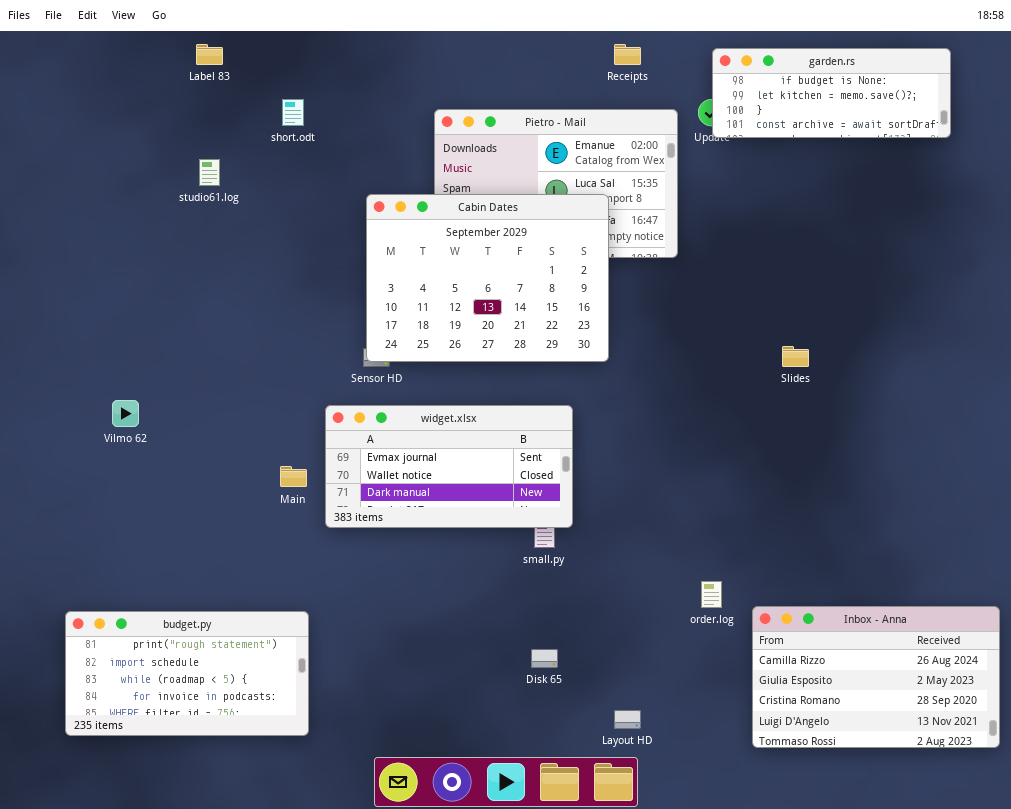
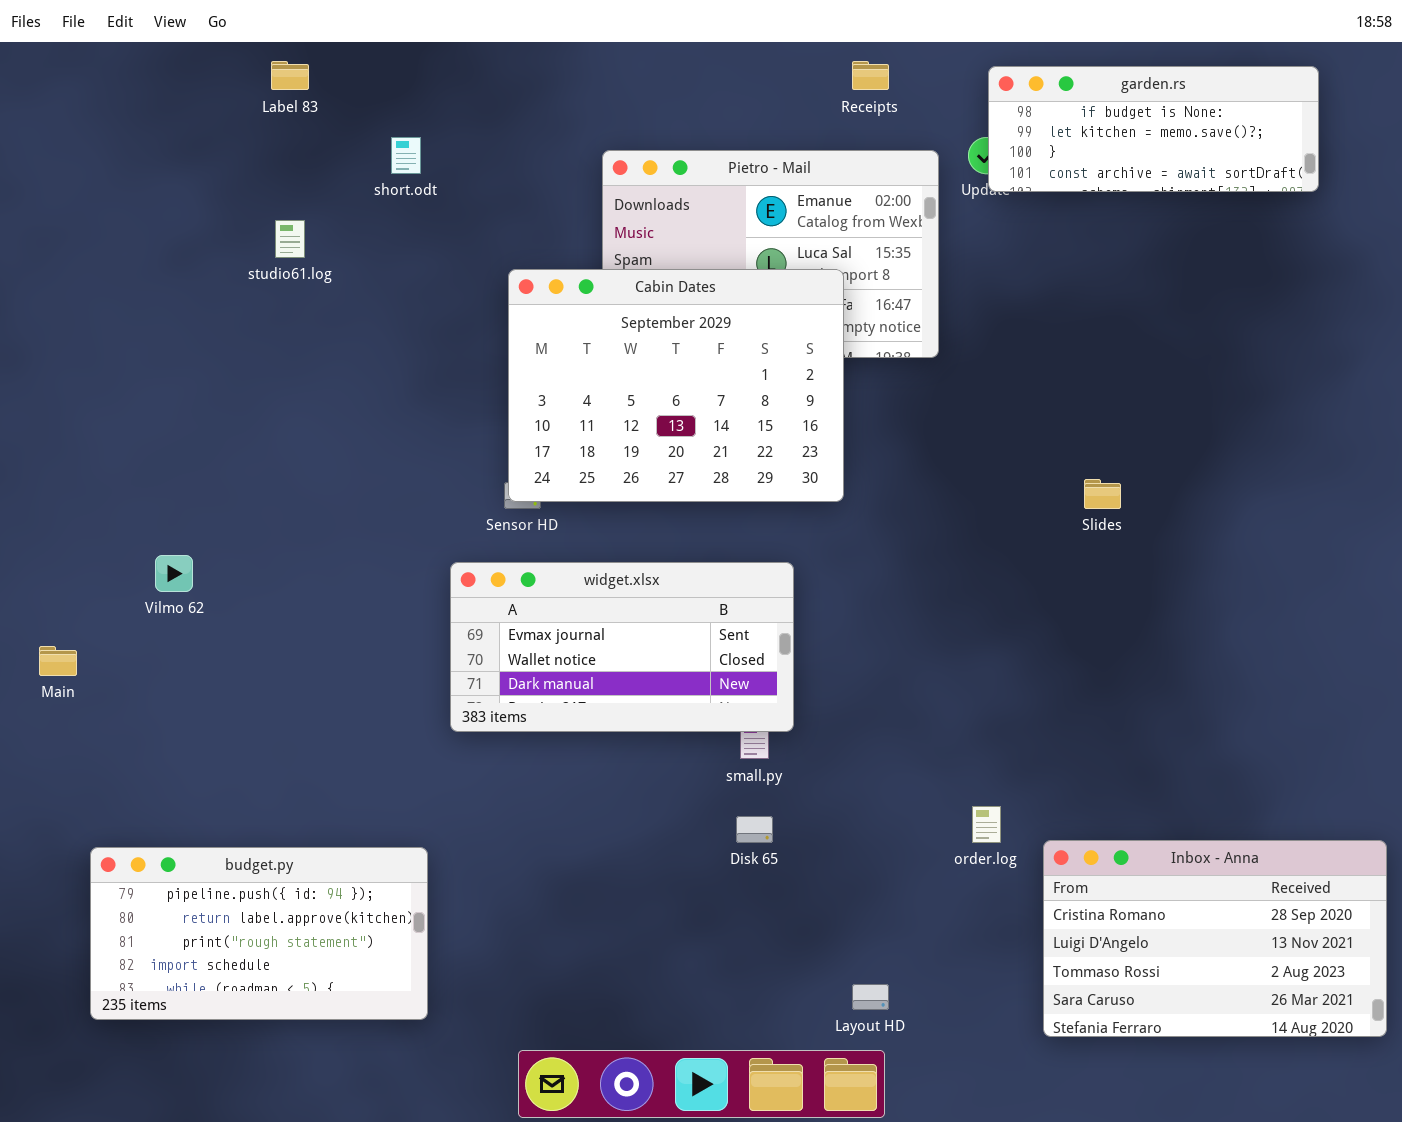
Main: [280,466,307,487] -> [39,646,77,676], moved
Inbox - Anna: [752,606,1000,748] -> [1043,840,1387,1037], scrolled down 2 rows
budget.py: [65,611,309,736] -> [90,847,428,1020], scrolled up 2 rows
Disk 65: [531,649,558,668] -> [736,816,773,843], moved

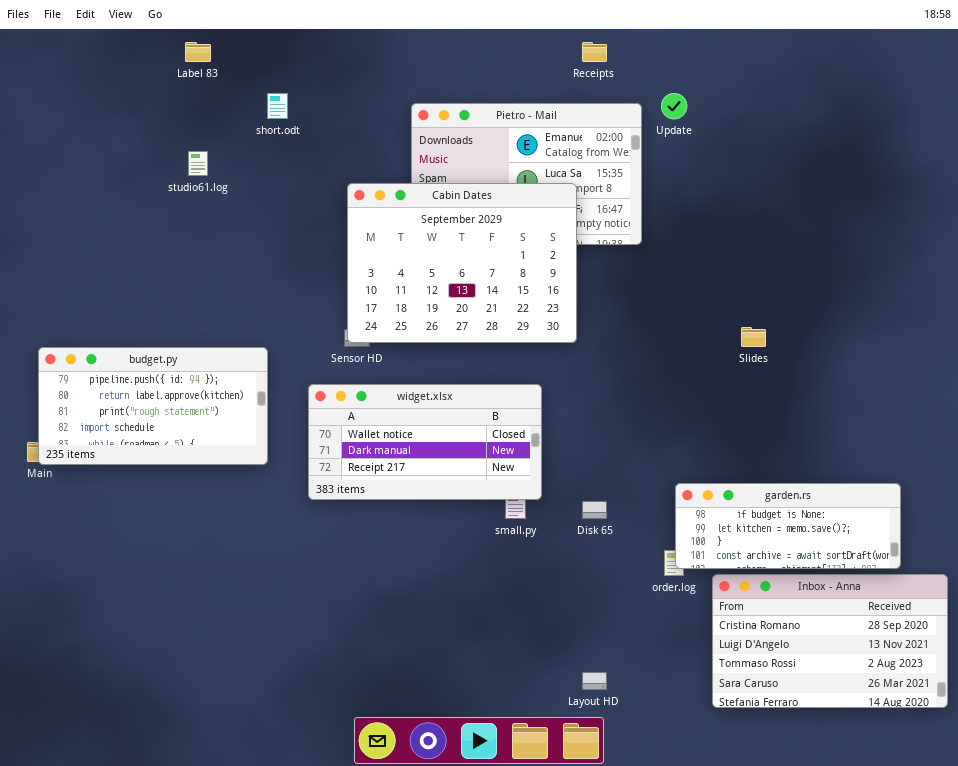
garden.rs: [988,66,1319,192] -> [675,483,901,569], moved
widget.xlsx: [450,562,794,732] -> [308,384,542,500], scrolled down 1 row
Disk 65: [736,816,773,843] -> [582,501,607,519], moved
budget.py: [90,847,428,1020] -> [38,347,268,465], moved

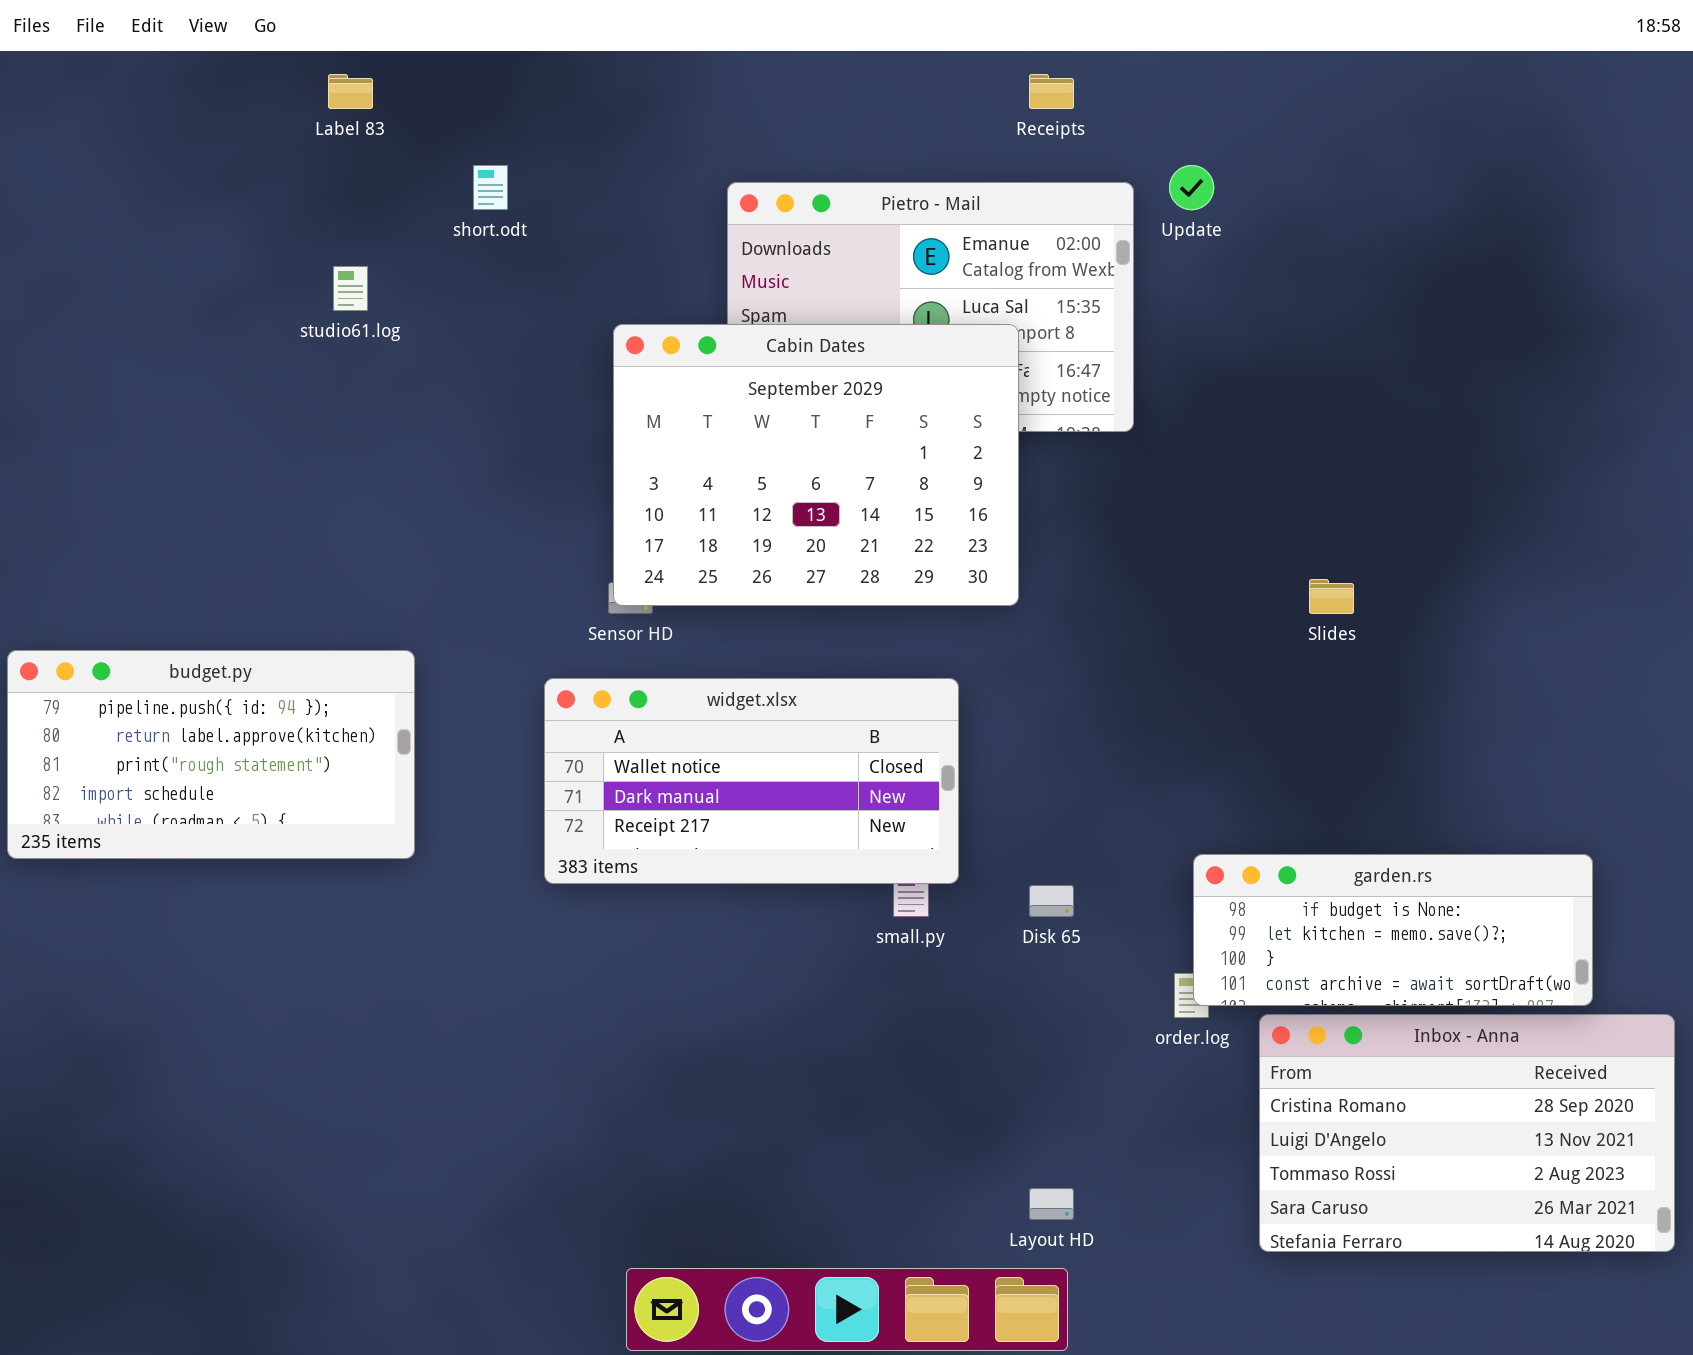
budget.py: [38,347,268,465] -> [7,650,415,859], moved

